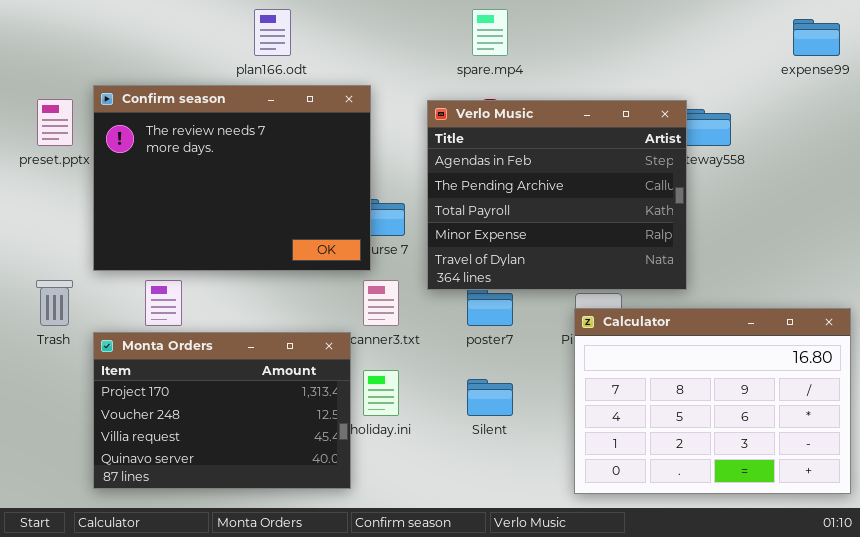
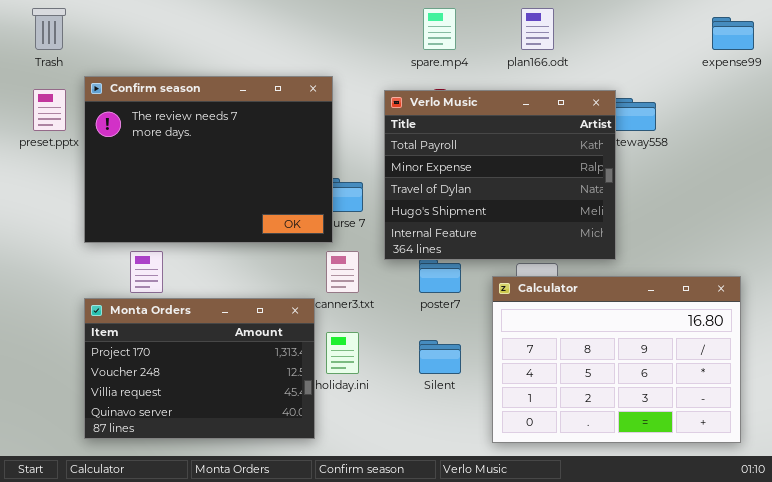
plan166.odt: [254,9,291,56] -> [521,8,554,50], moved
Verlo Music: [427,100,687,290] -> [384,90,616,260], scrolled down 2 rows
Trash: [36,280,73,326] -> [32,8,66,50], moved
Calculator: [574,308,851,494] -> [492,276,741,443], moved

